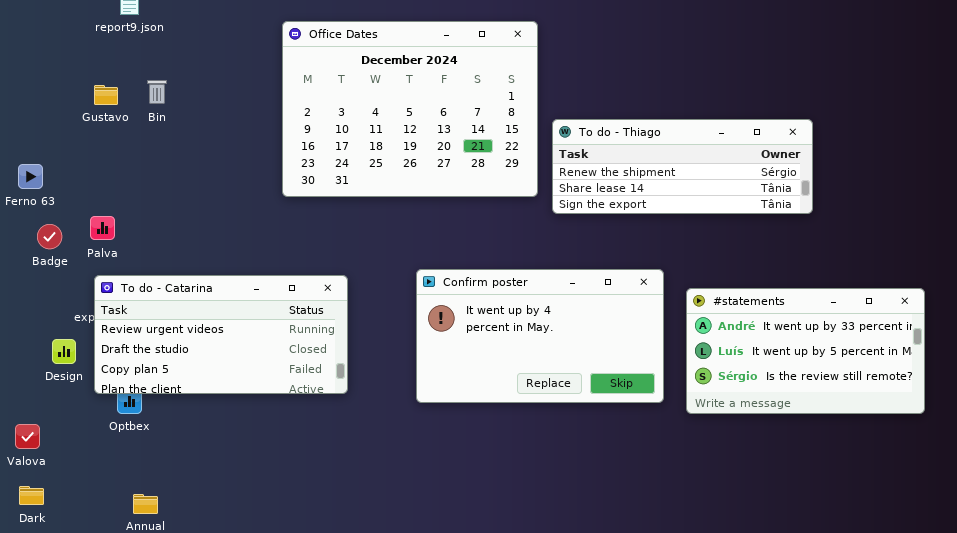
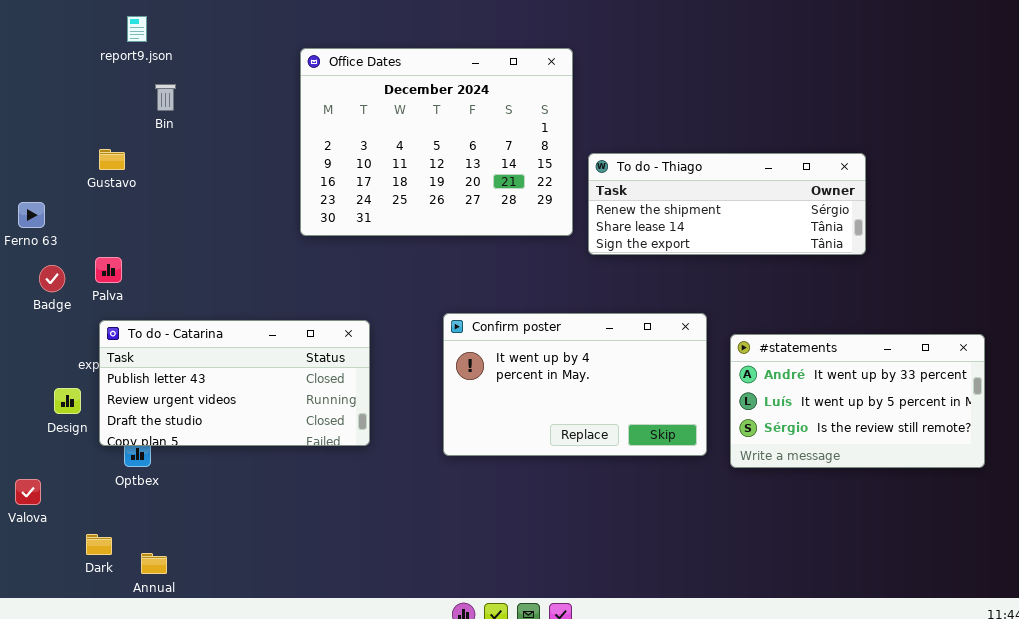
Bin: [147,80,167,104] -> [155,84,176,111], moved
Gustavo: [94,85,118,105] -> [99,149,125,170], moved
To do - Catarina: [94,275,348,394] -> [99,320,370,446], scrolled up 1 row
Dark: [19,486,44,505] -> [86,534,112,555], moved

